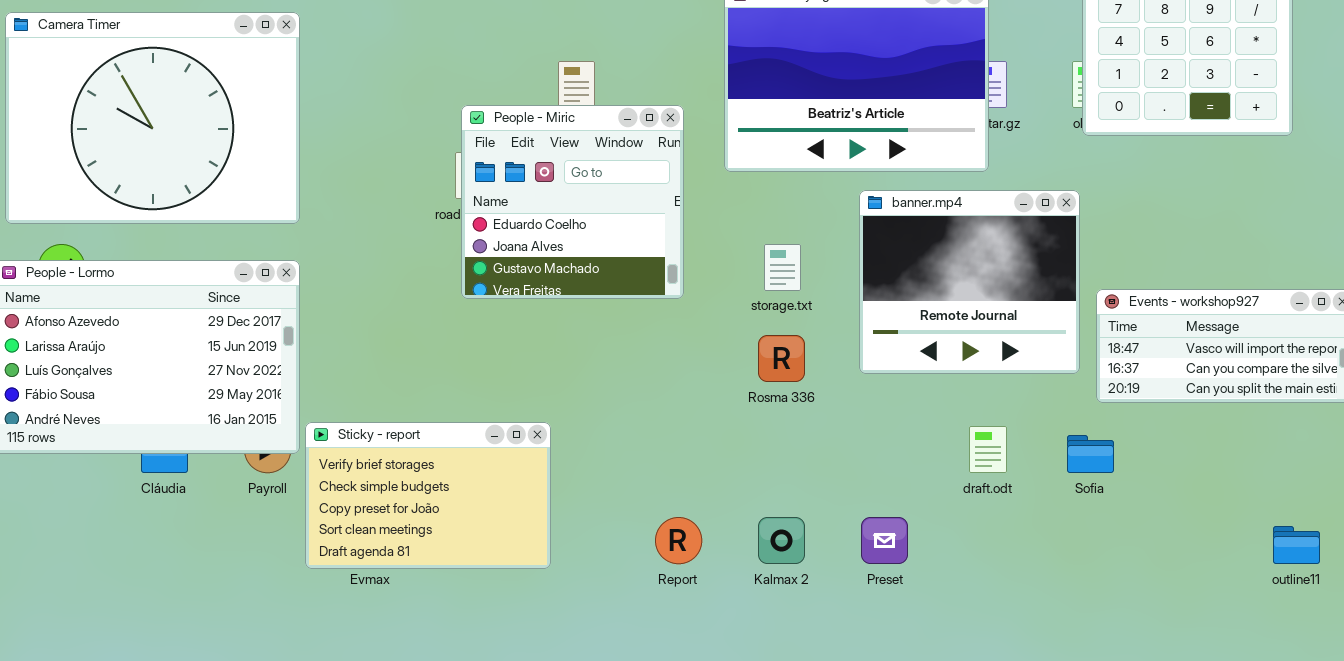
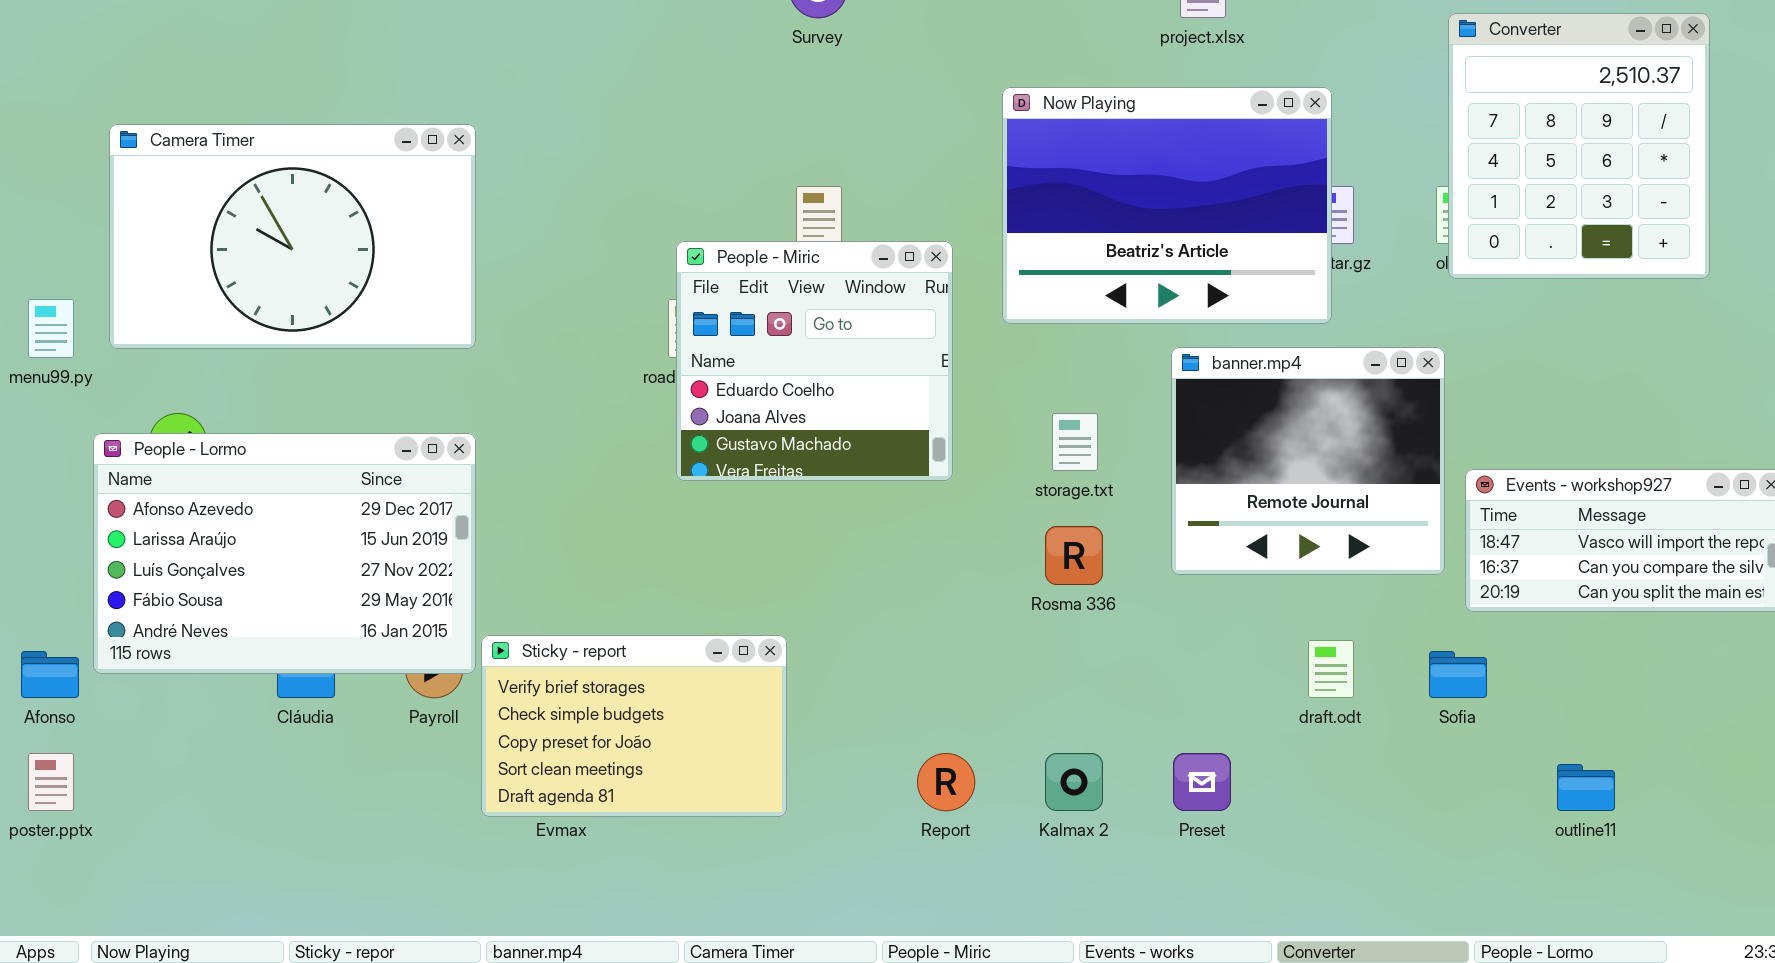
Camera Timer: [5,12,300,224] -> [109,124,476,349], resized
outline11: [1273,526,1320,564] -> [1557,764,1615,811], moved

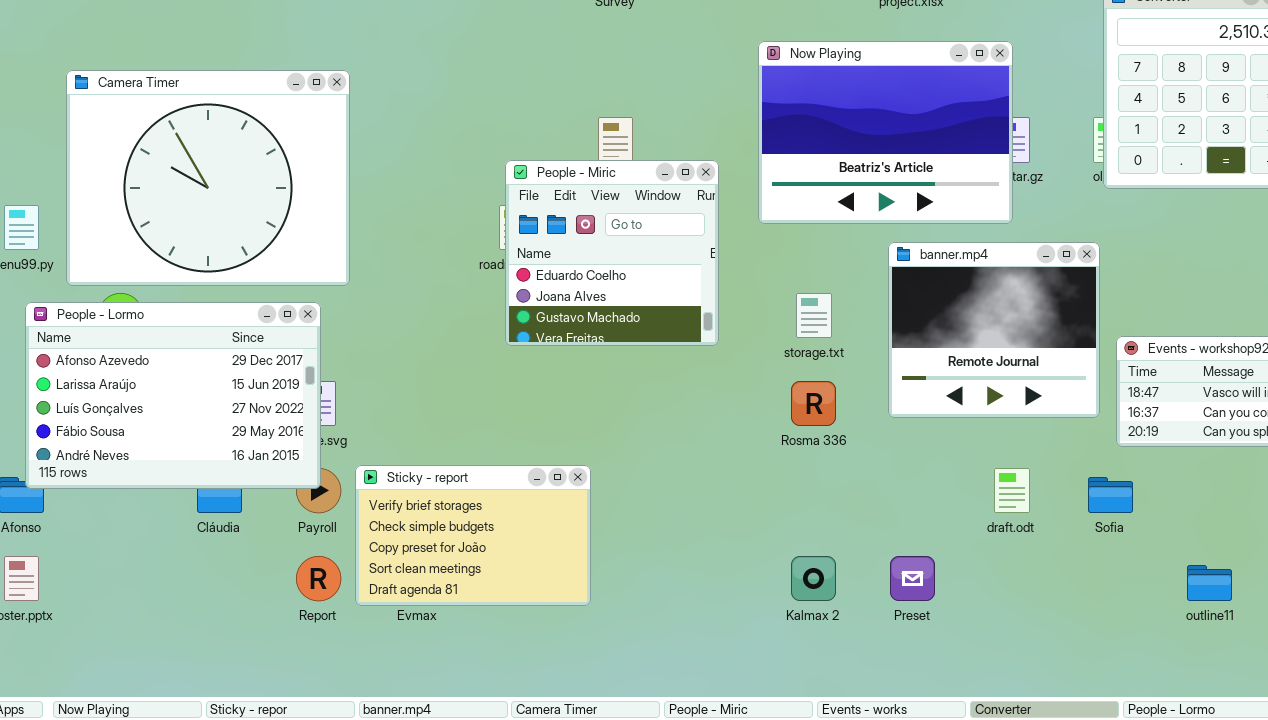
Camera Timer: [109,124,476,349] -> [66,70,350,286], resized
People - Lormo: [93,433,476,674] -> [25,302,321,489], moved
Report: [917,753,975,811] -> [296,556,341,601], moved

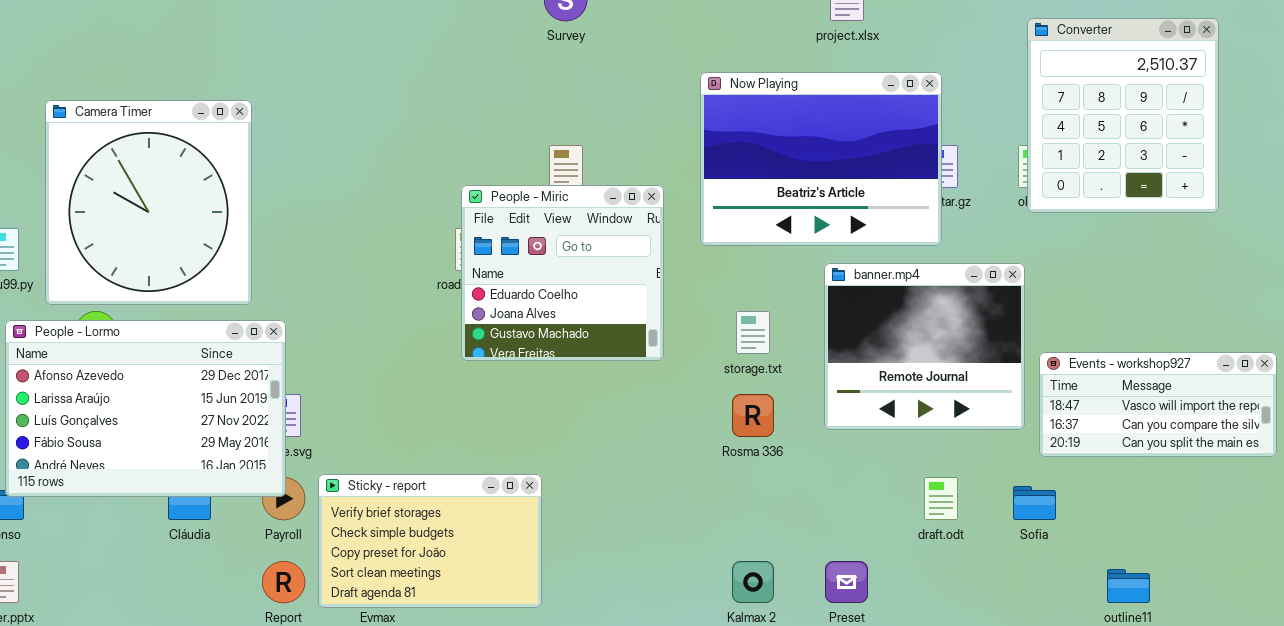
Camera Timer: [66,70,350,286] -> [45,100,252,305], resized

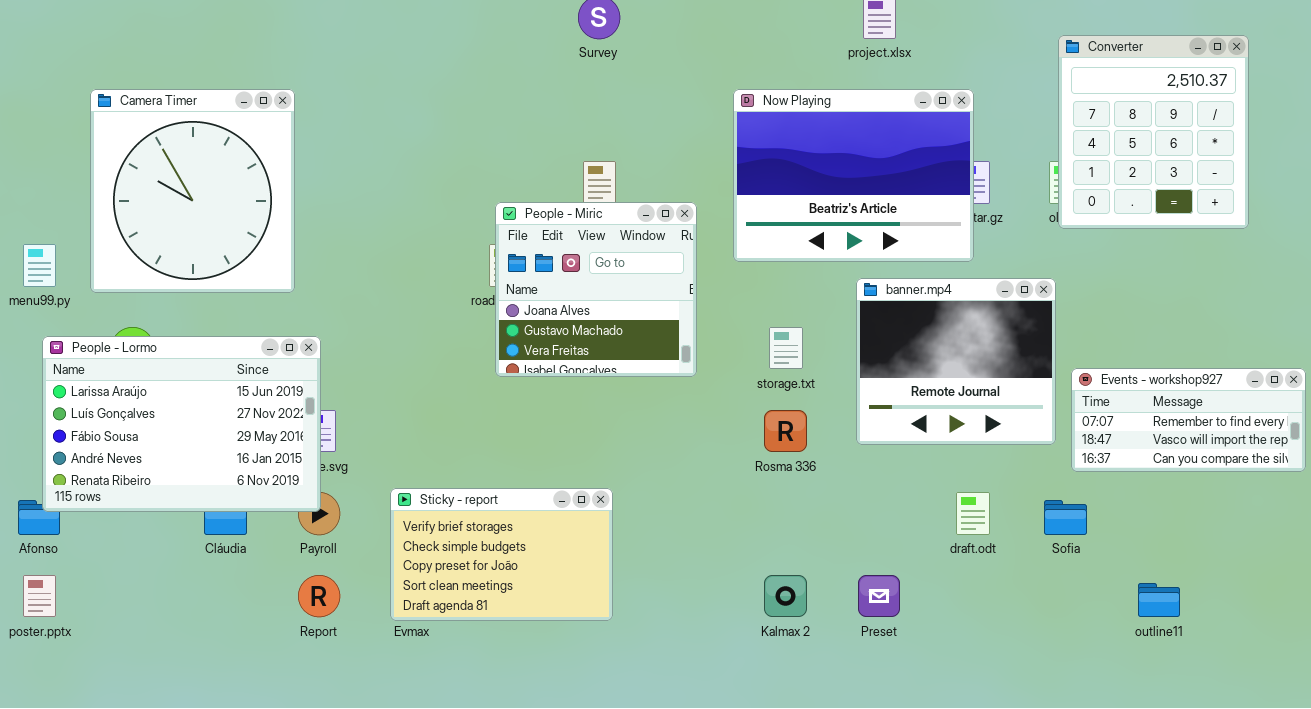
Camera Timer: [45,100,252,305] -> [90,89,295,293], moved
People - Miric: [461,185,664,361] -> [495,202,697,377], scrolled down 1 row
People - Lormo: [5,320,286,497] -> [42,336,321,512], scrolled down 1 row
Events - workshop927: [1039,352,1277,457] -> [1071,368,1306,472], scrolled up 1 row
Sticky - report: [318,474,542,608] -> [390,488,613,621], moved

